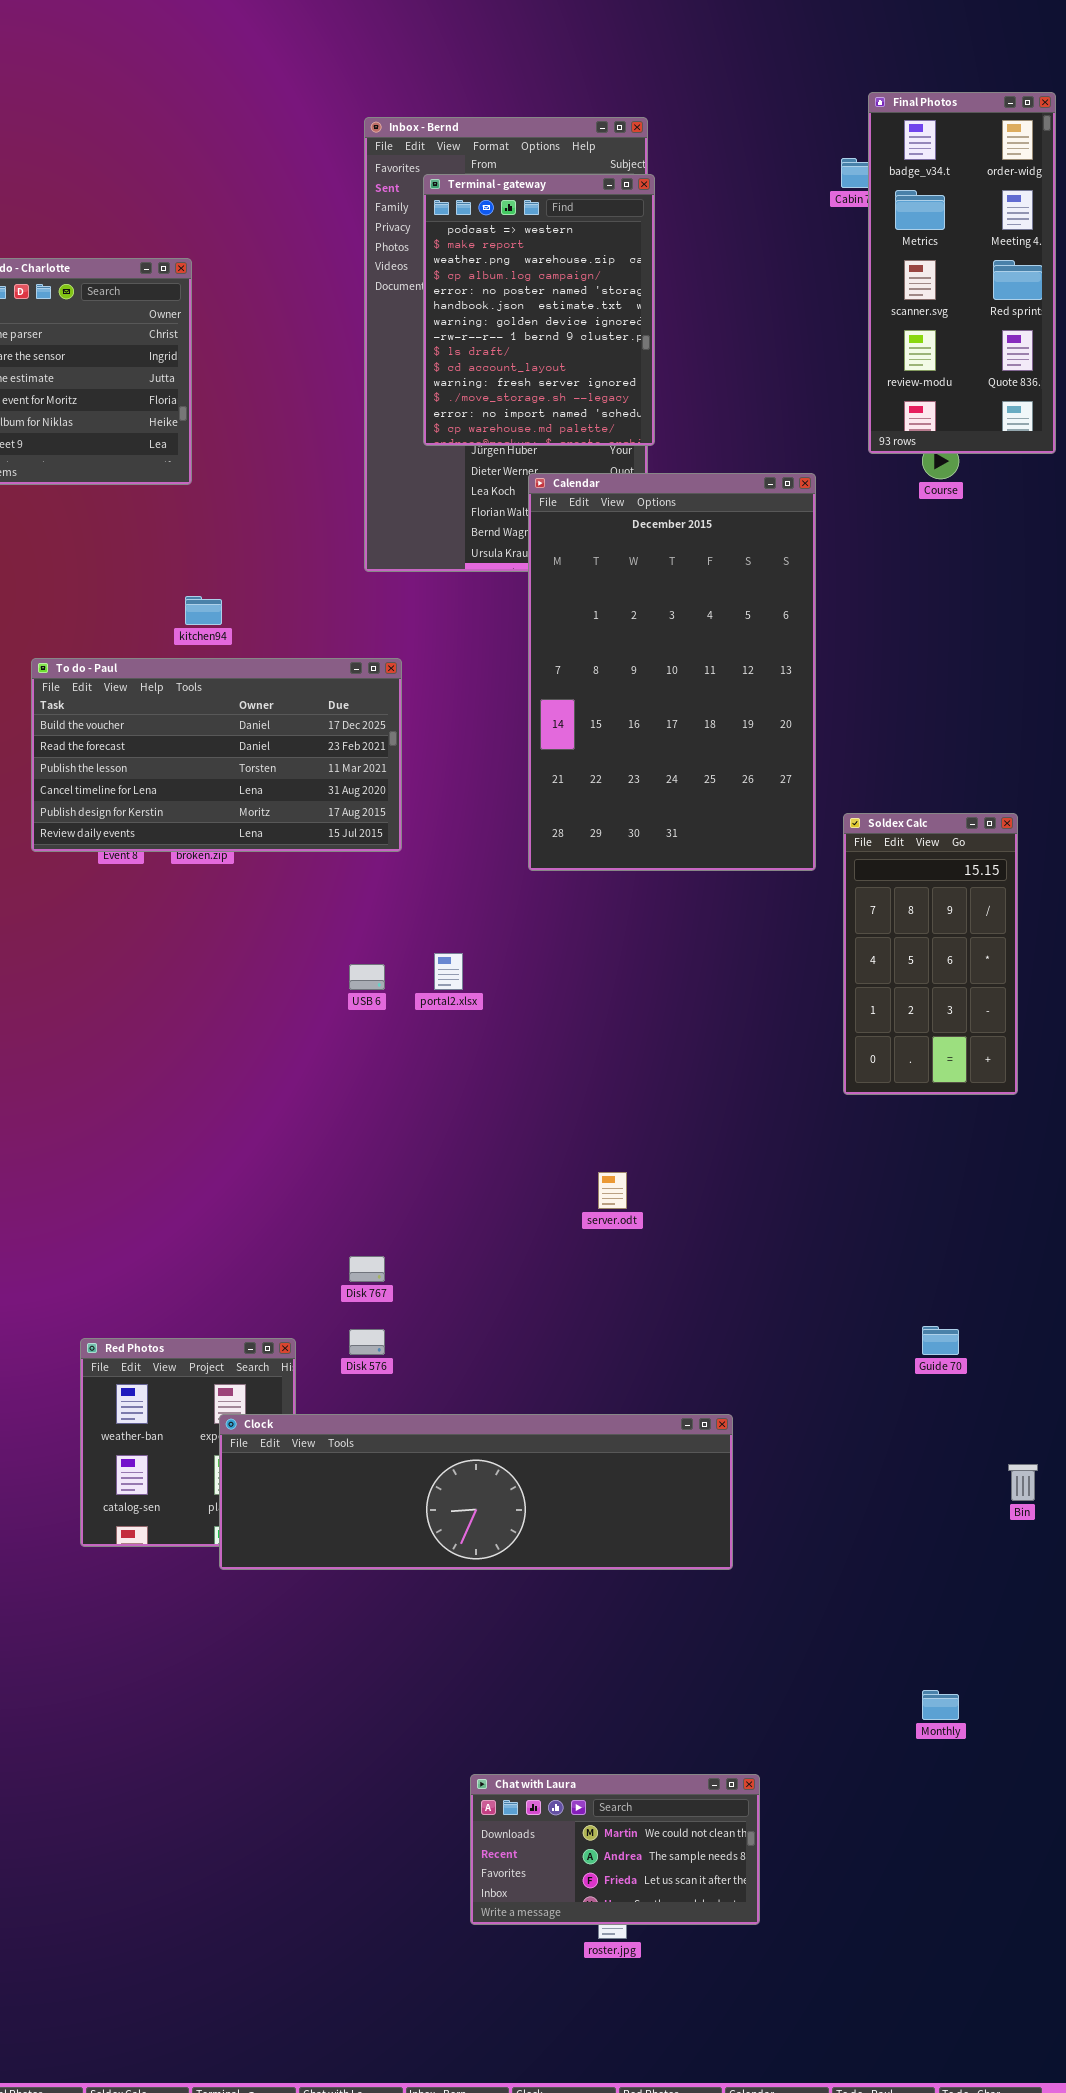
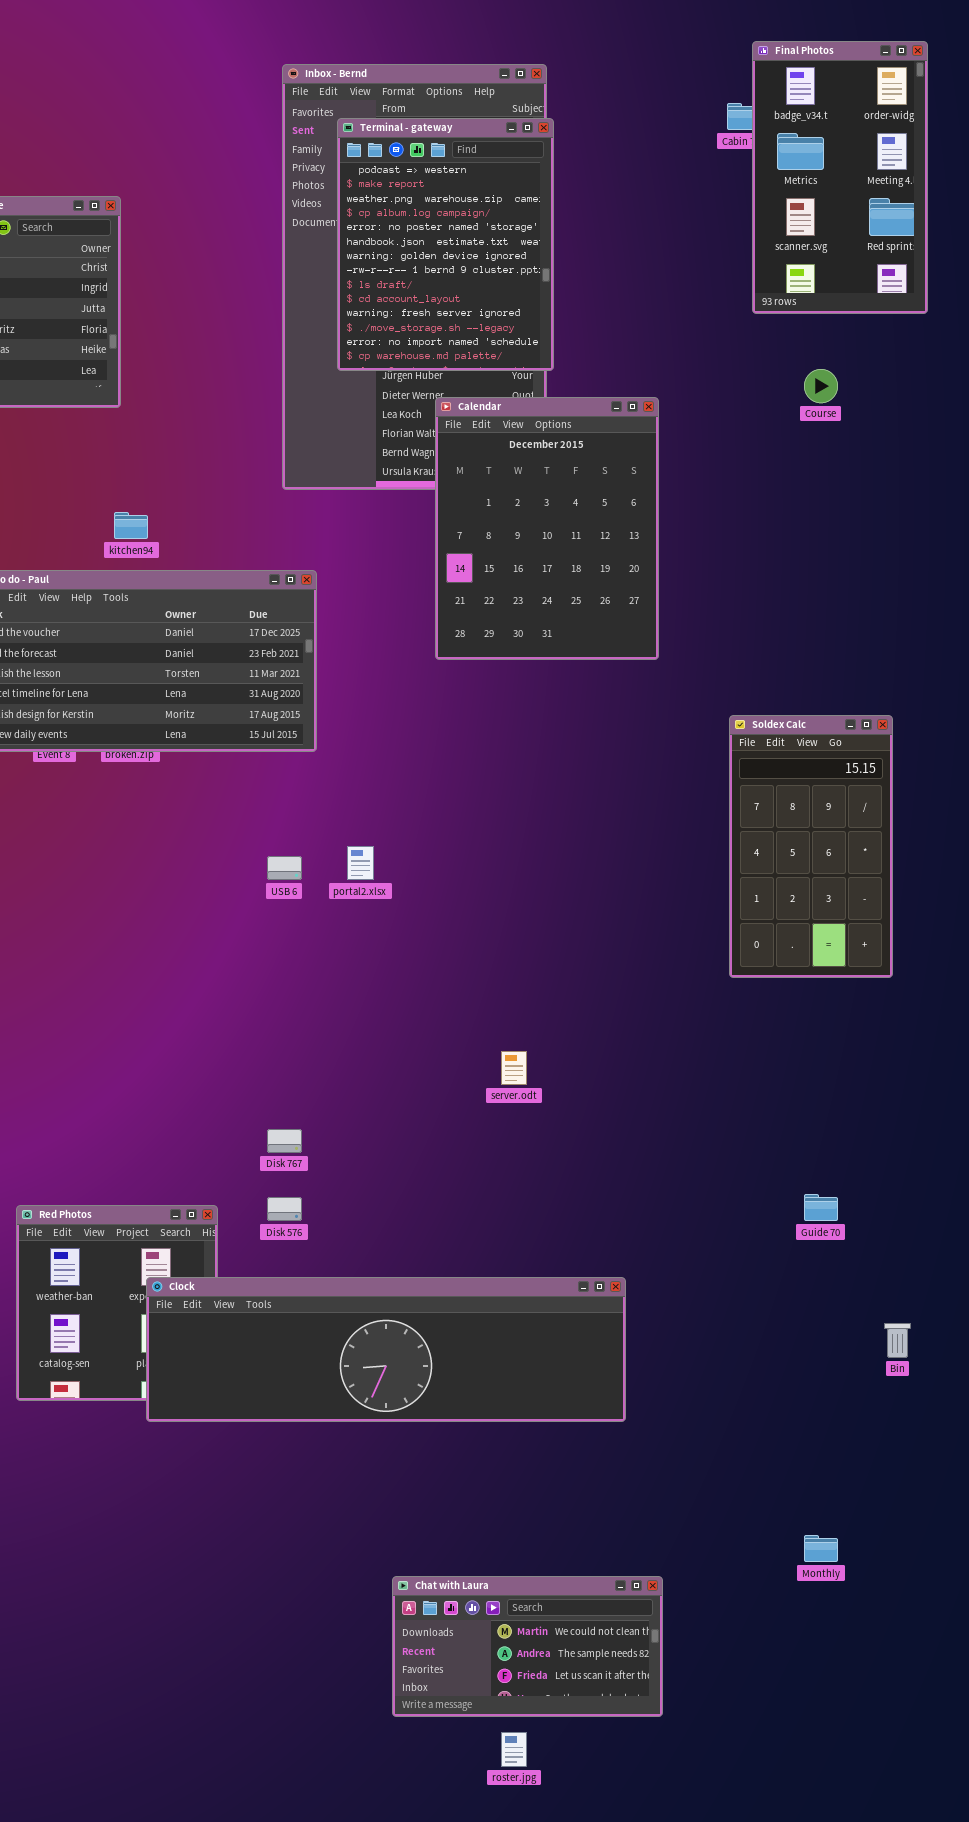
Final Photos: [868,92,1056,454] -> [752,41,928,314], resized
Calendar: [528,473,816,871] -> [435,397,659,660], resized
Chat with Laura: [470,1774,760,1925] -> [392,1576,663,1717], moved

